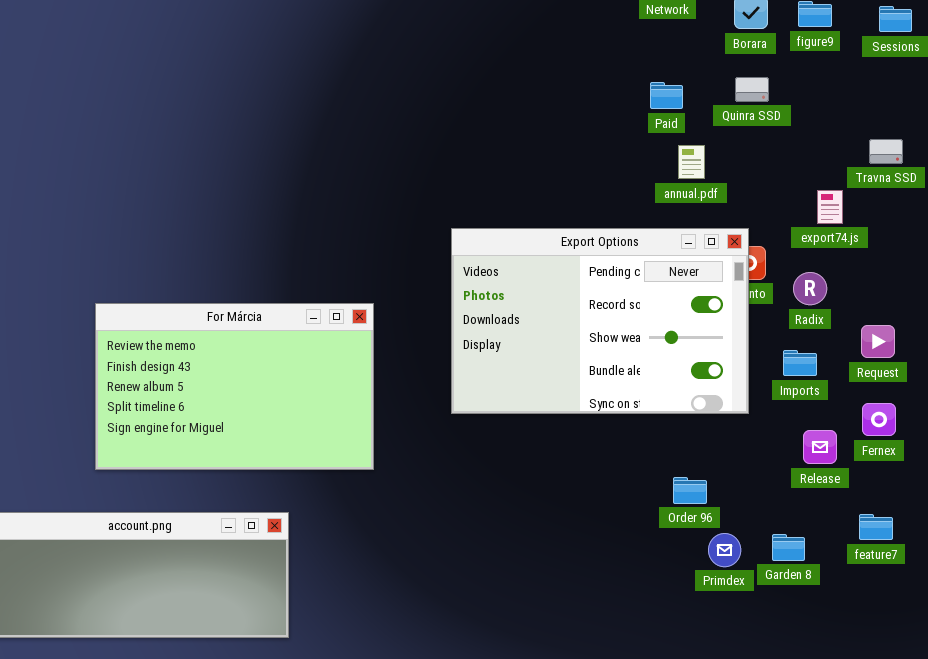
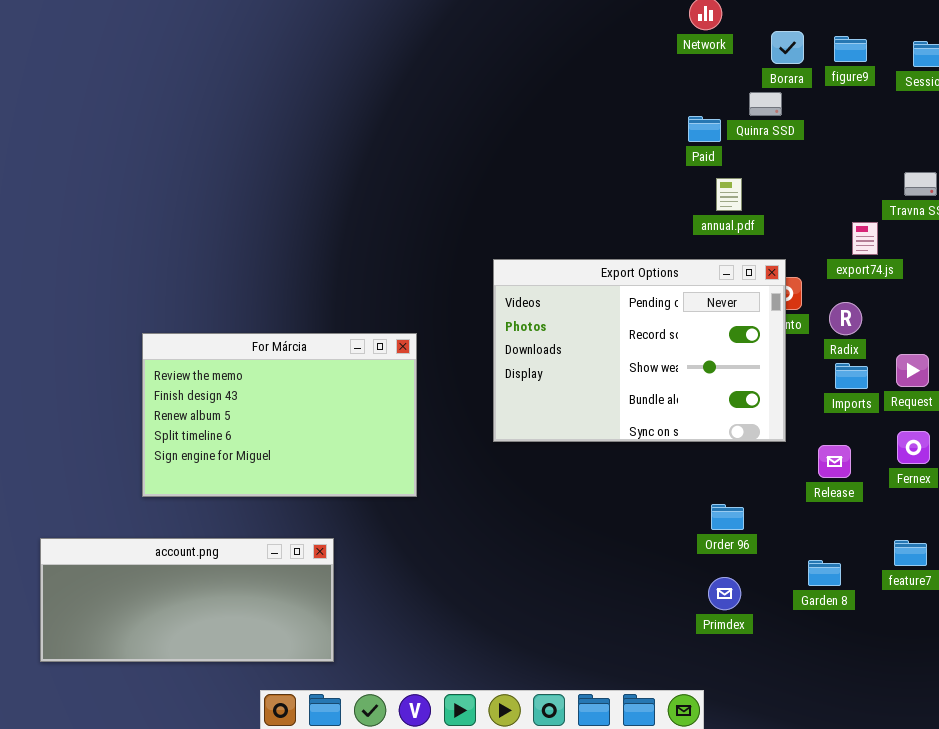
Quinra SSD: [735,77,769,102] -> [749,92,782,116], moved
Imports: [783,350,817,376] -> [835,363,868,389], moved
Release: [803,430,837,464] -> [818,445,851,478], moved
Primdex: [708,533,741,567] -> [708,577,741,610], moved

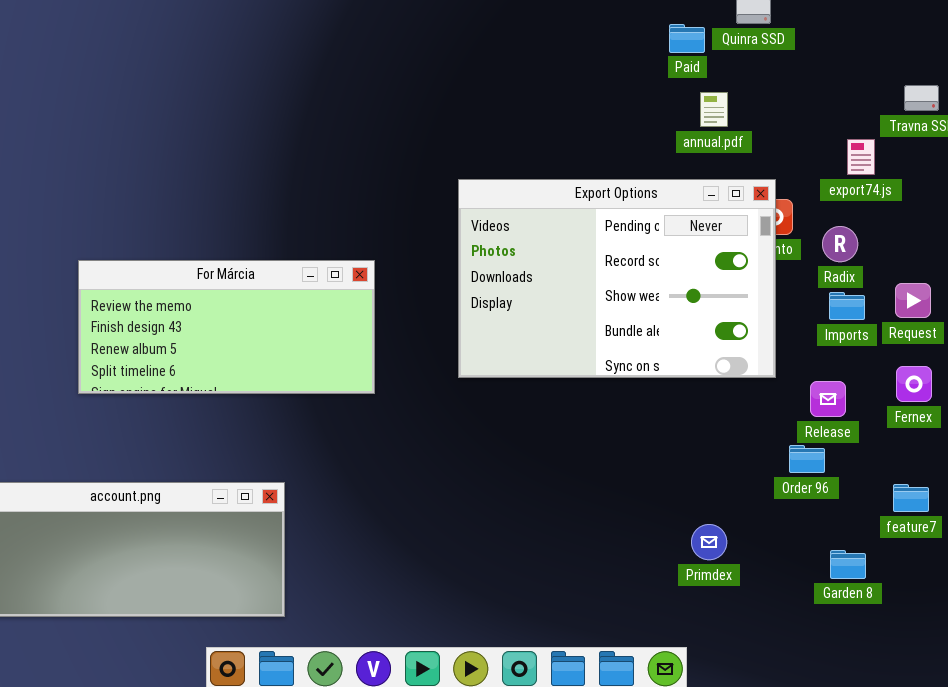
For Márcia: [142,333,417,497] -> [78,260,375,394], resized
Order 96: [711,504,744,530] -> [789,445,825,473], moved
Garden 8: [808,560,841,586] -> [830,550,866,579], moved

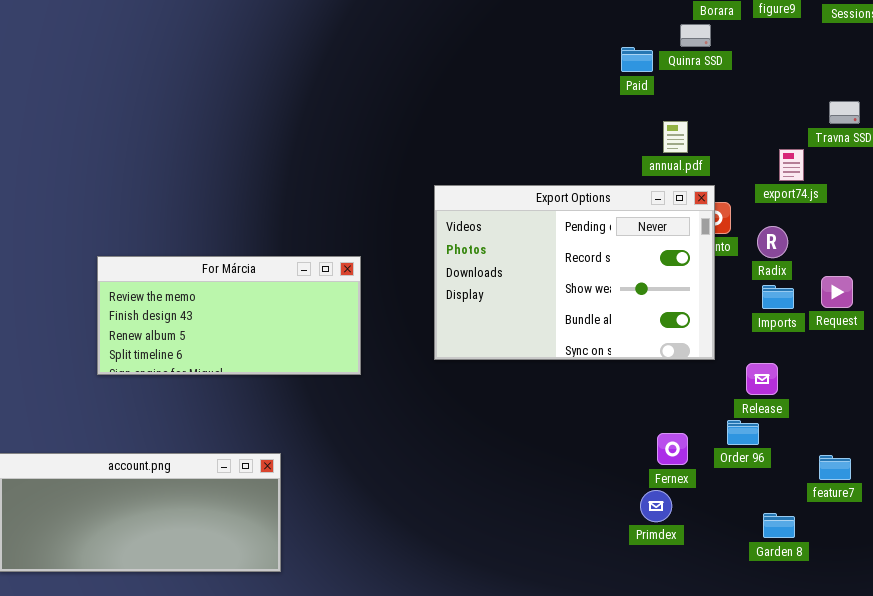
annual.pdf: [700,92,728,127] -> [663,121,688,153], moved
Fernex: [896,366,932,402] -> [657,433,688,465], moved

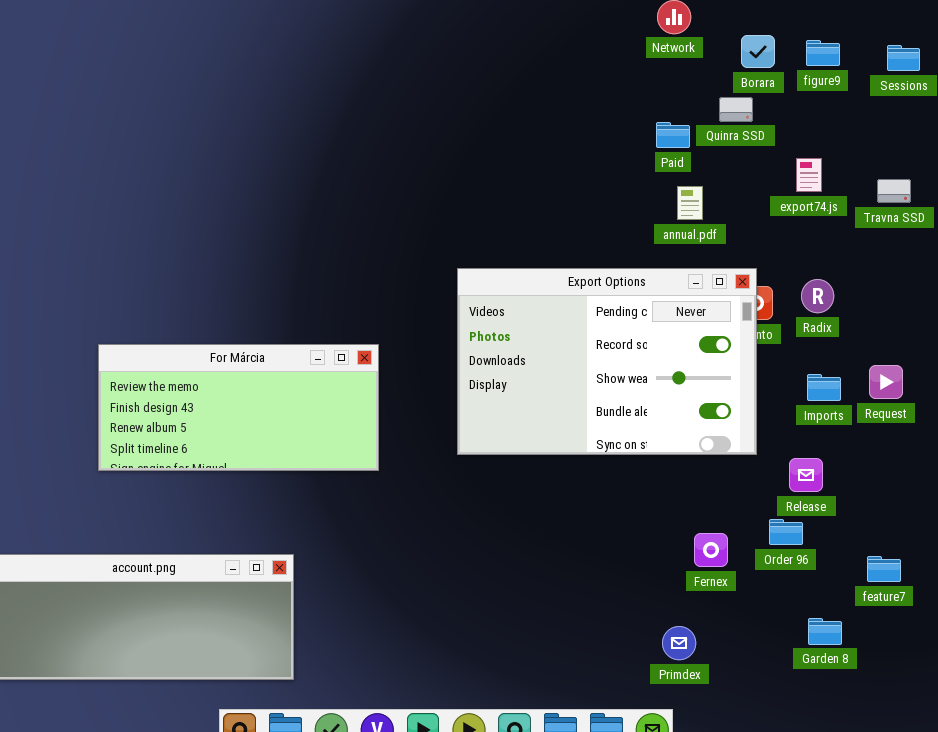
annual.pdf: [663,121,688,153] -> [677,186,703,220], moved
export74.js: [779,149,804,181] -> [796,158,822,192], moved
Radix: [757,226,788,258] -> [801,279,834,313], moved
Primdex: [640,490,672,522] -> [662,626,696,660], moved

